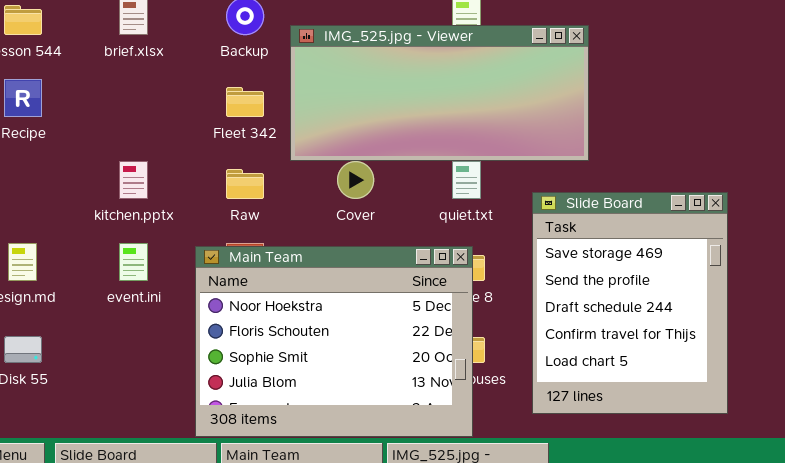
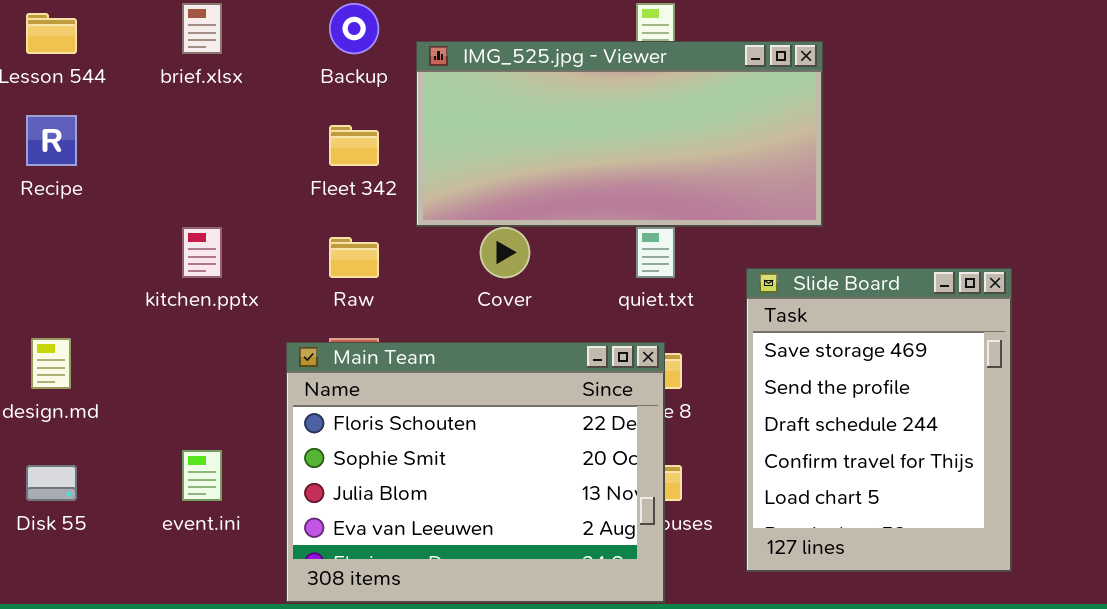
event.ini: [119,243,148,281] -> [182,450,222,501], moved
Main Team: [195,246,473,437] -> [286,342,665,603], scrolled down 1 row

